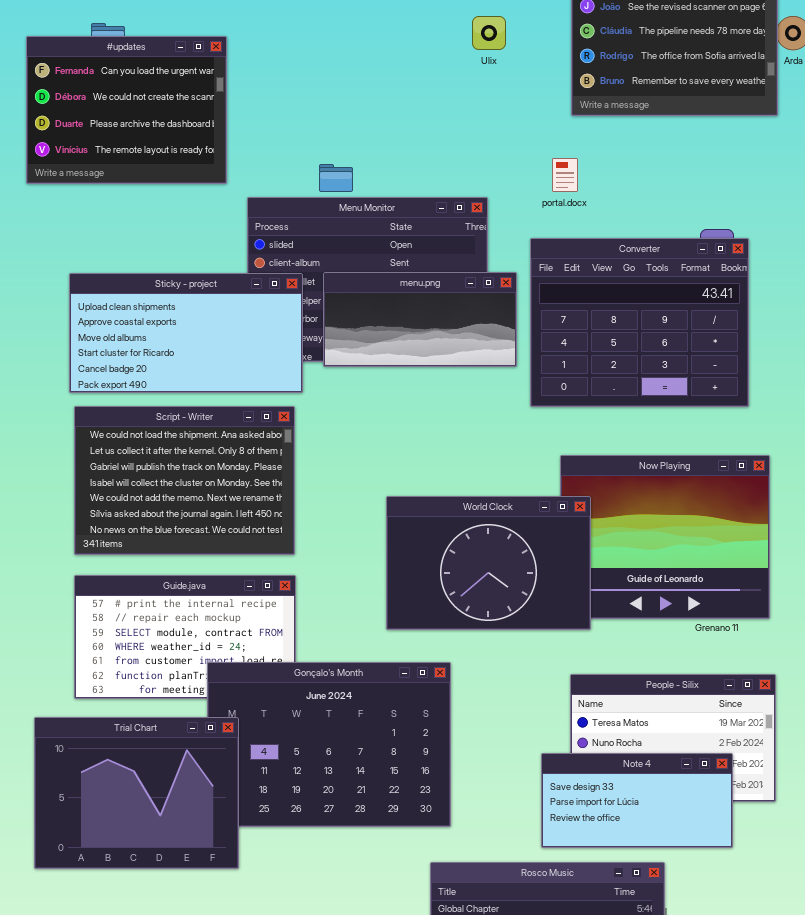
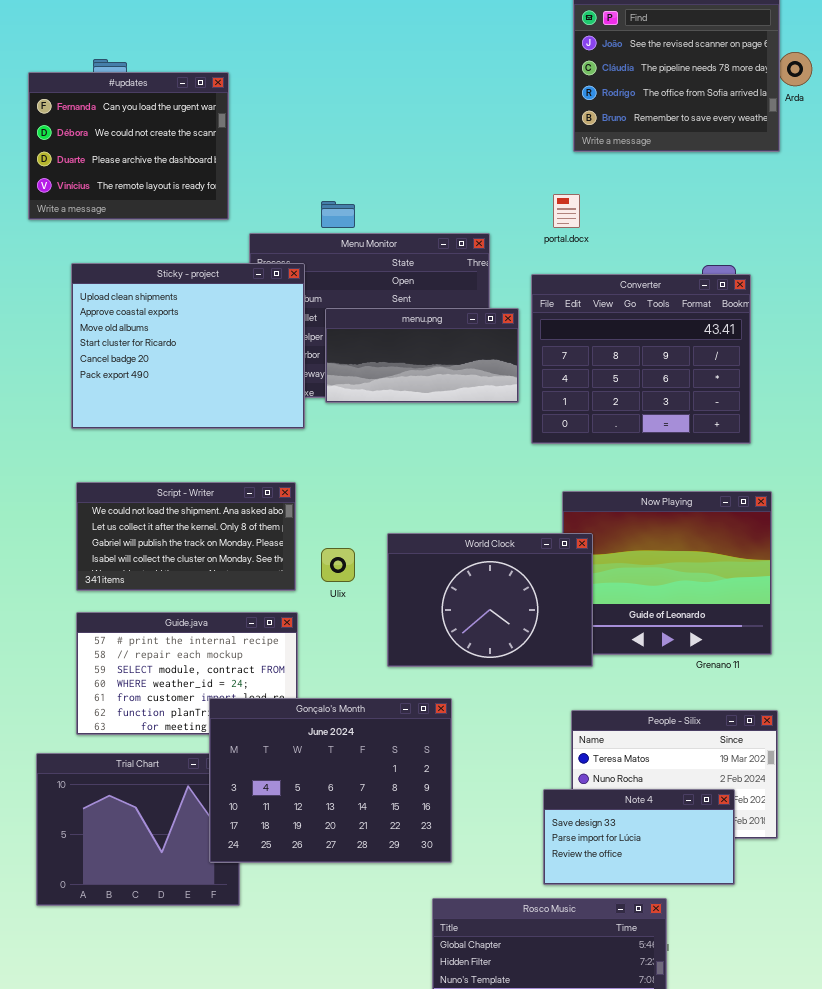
Ulix: [472,16,506,50] -> [321,548,355,582], moved
Sticky - project: [69,273,303,393] -> [71,263,305,429], resized
Script - Writer: [74,406,295,555] -> [76,482,296,591], resized
Gonçalo's Month: [207,662,451,827] -> [209,698,452,863], raised

